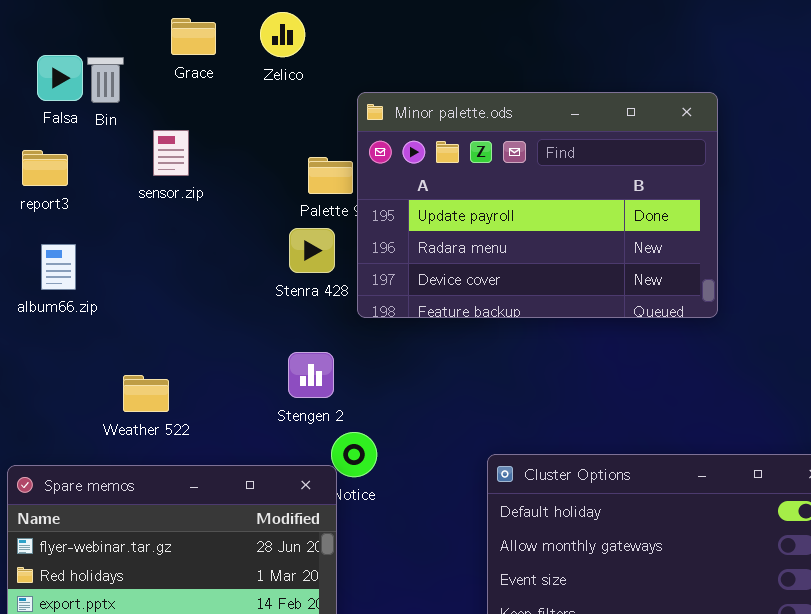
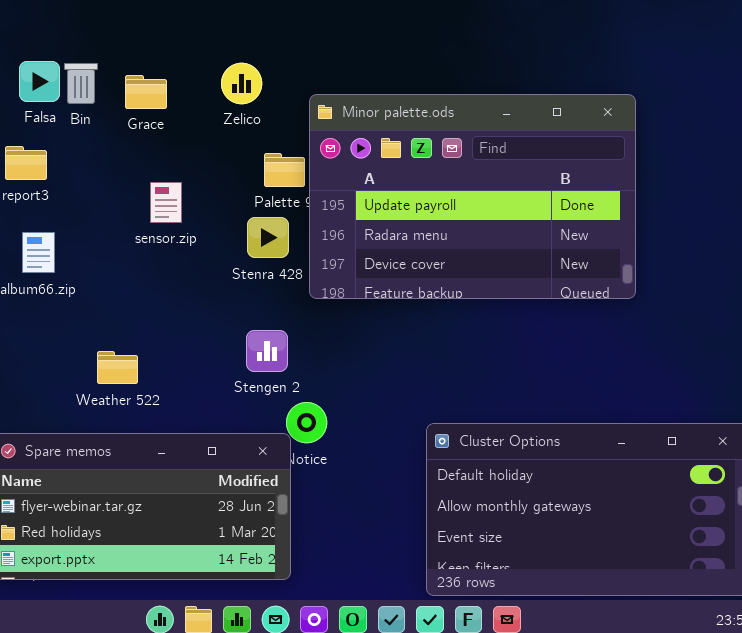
Zelico: [260,12,305,57] -> [221,63,262,104], moved
Grace: [171,18,216,55] -> [125,75,167,109], moved
sensor.zip: [153,130,189,176] -> [150,182,182,223], moved

